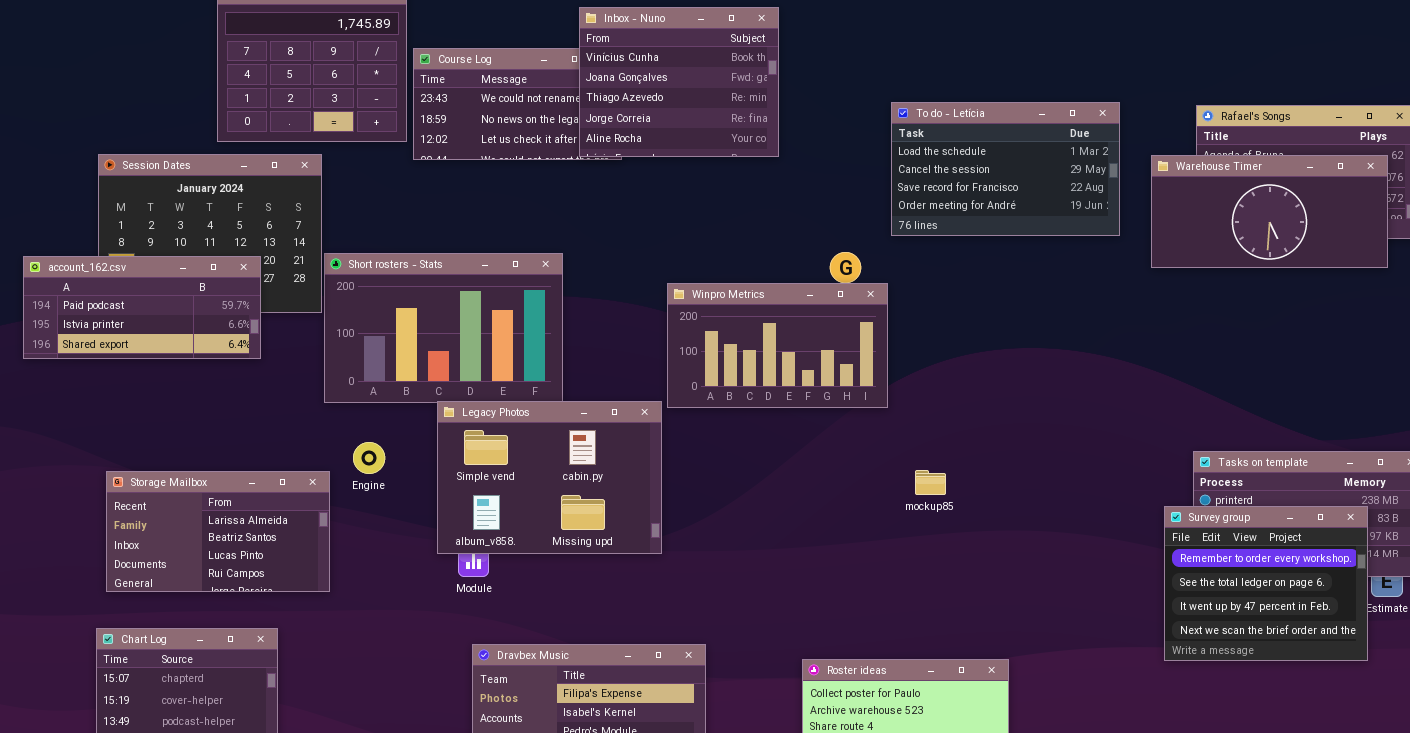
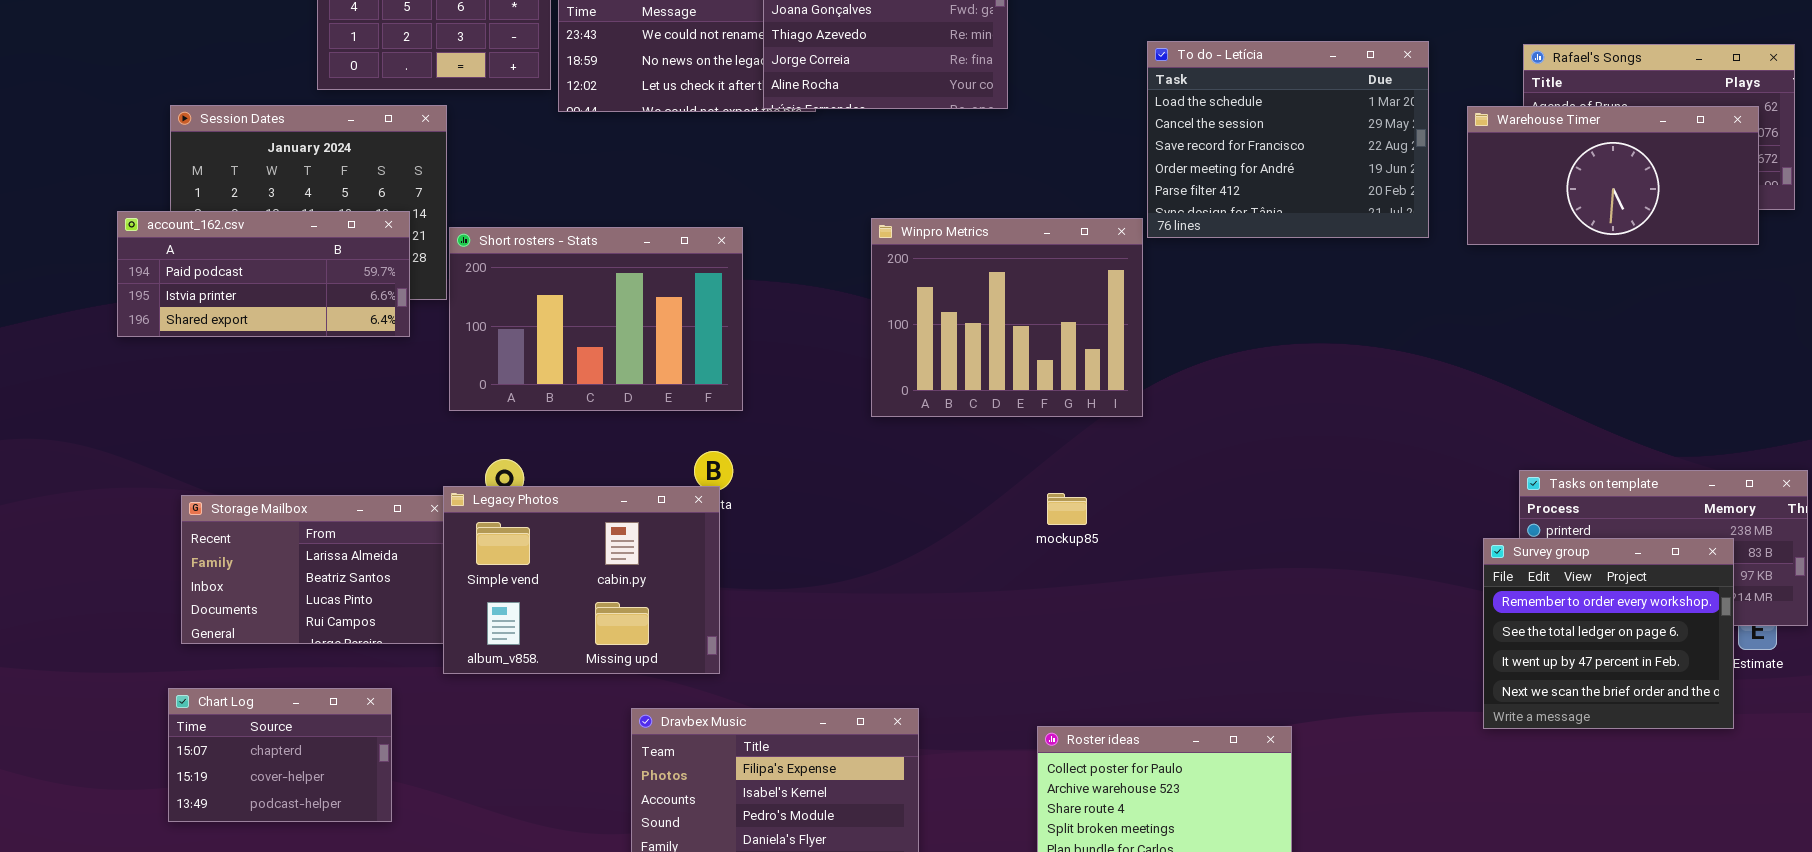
To do - Letícia: [891,102,1120,236] -> [1147,41,1429,238], resized
account_162.csv: [23,256,261,359] -> [117,211,410,337], moved
Winpro Metrics: [667,283,888,408] -> [871,218,1143,417], resized
Legacy Photos: [437,401,662,554] -> [443,486,720,674], moved
mockup85: [915,470,946,495] -> [1047,493,1087,525], moved

